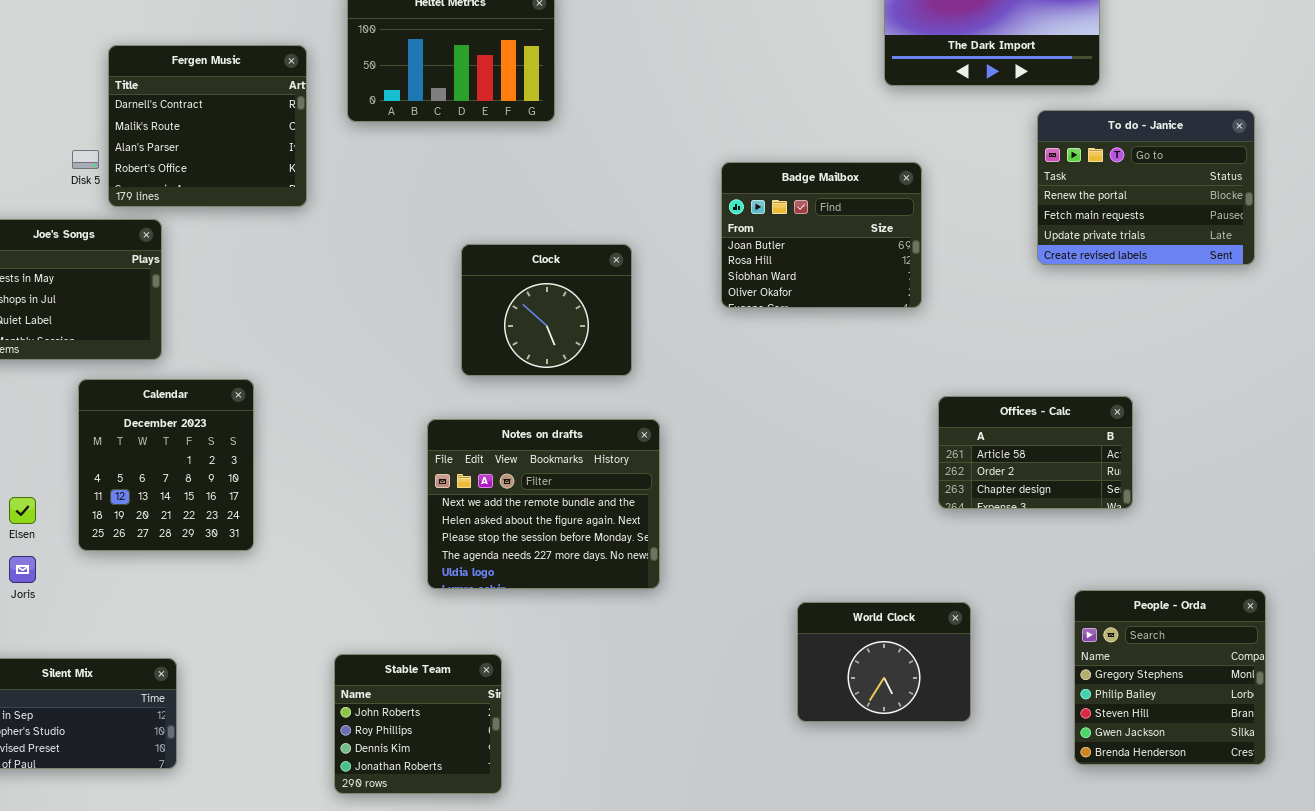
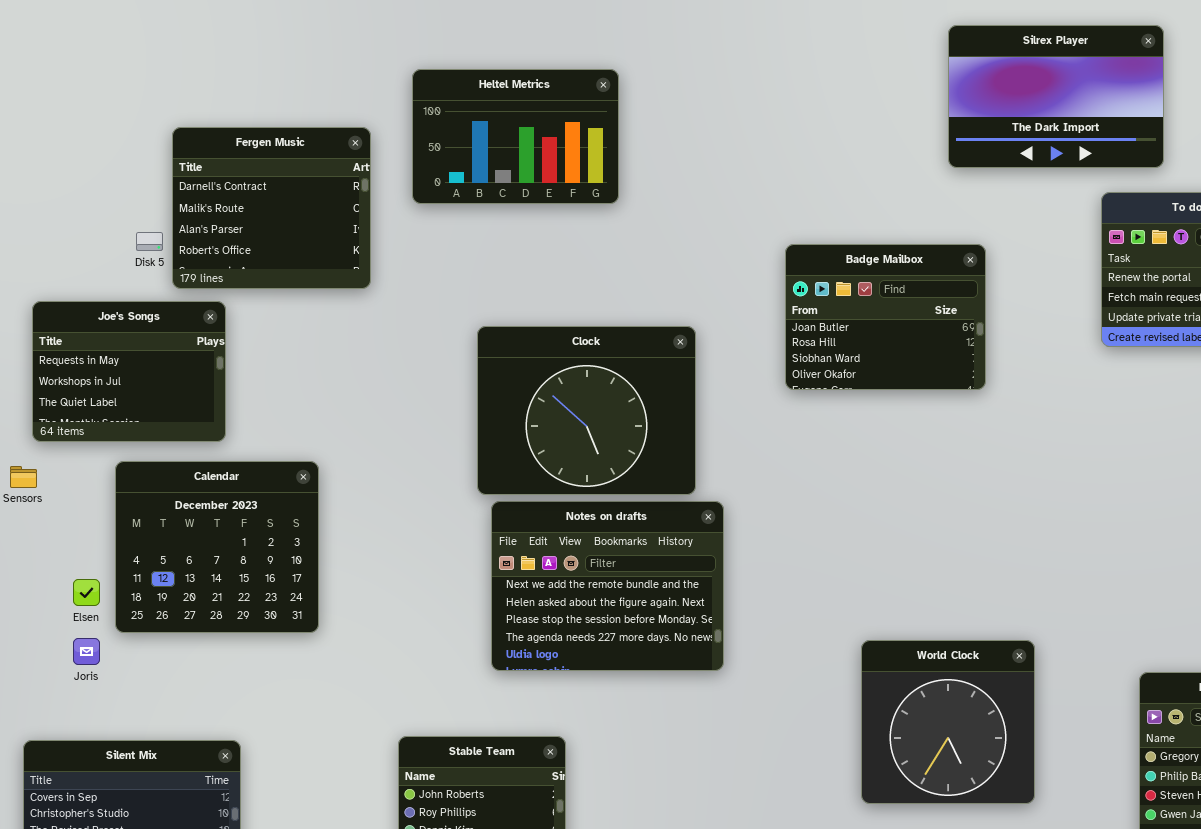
Clock: [461,244,632,376] -> [477,326,696,495], resized
Calendar: [78,379,254,551] -> [115,461,319,633], resized
Offices - Calc: [938,396,1133,509] -> none, closed
World Clock: [797,602,971,722] -> [861,640,1035,804], resized

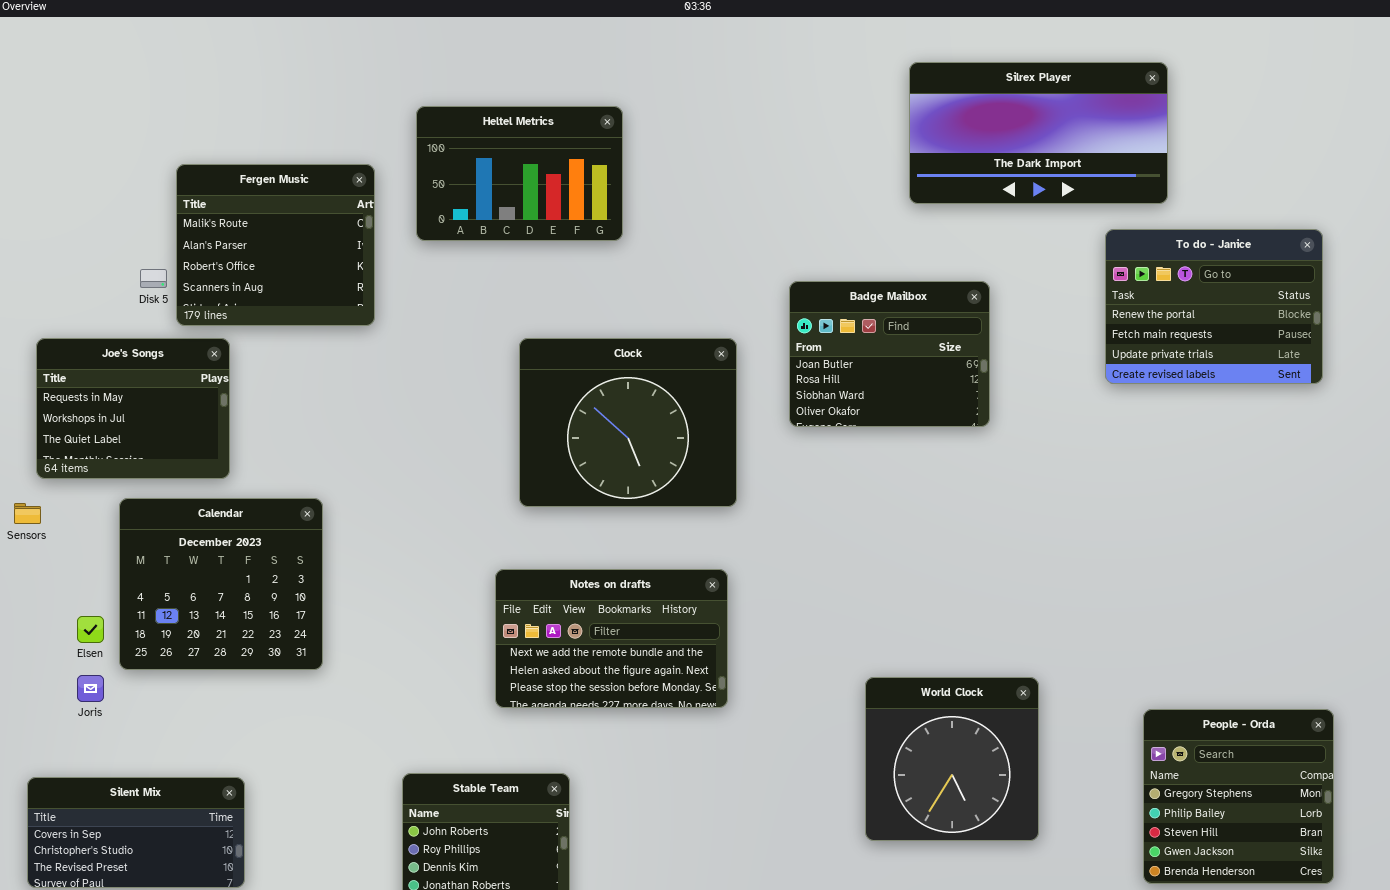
Silrex Player: [948,25,1164,168] -> [909,62,1168,204], resized
Fergen Music: [172,127,371,289] -> [176,164,375,326], scrolled down 1 row
Clock: [477,326,696,495] -> [519,338,737,507], moved
Notes on drafts: [491,501,724,671] -> [495,569,728,708], resized

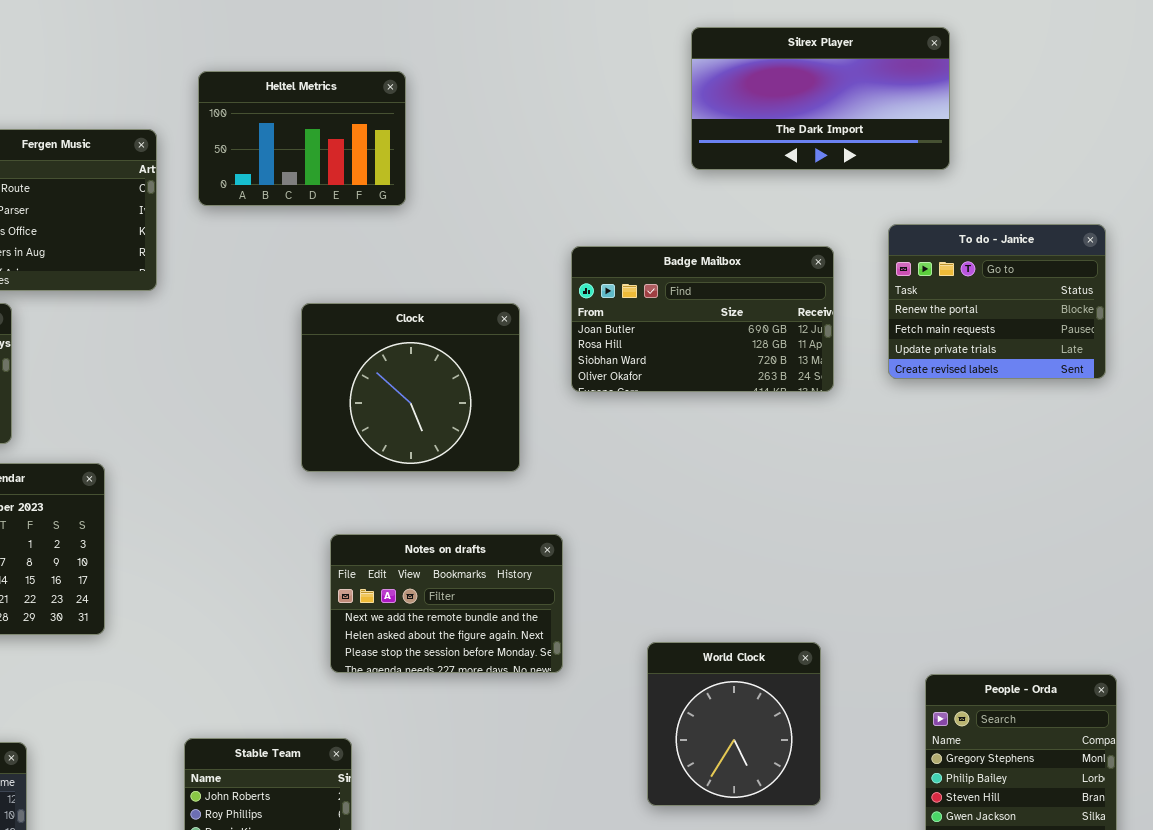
To do - Janice: [1105,229,1323,384] -> [888,224,1106,379], moved
Badge Mailbox: [789,281,990,427] -> [571,246,834,392], resized
Notes on drafts: [495,569,728,708] -> [330,534,563,673], moved

